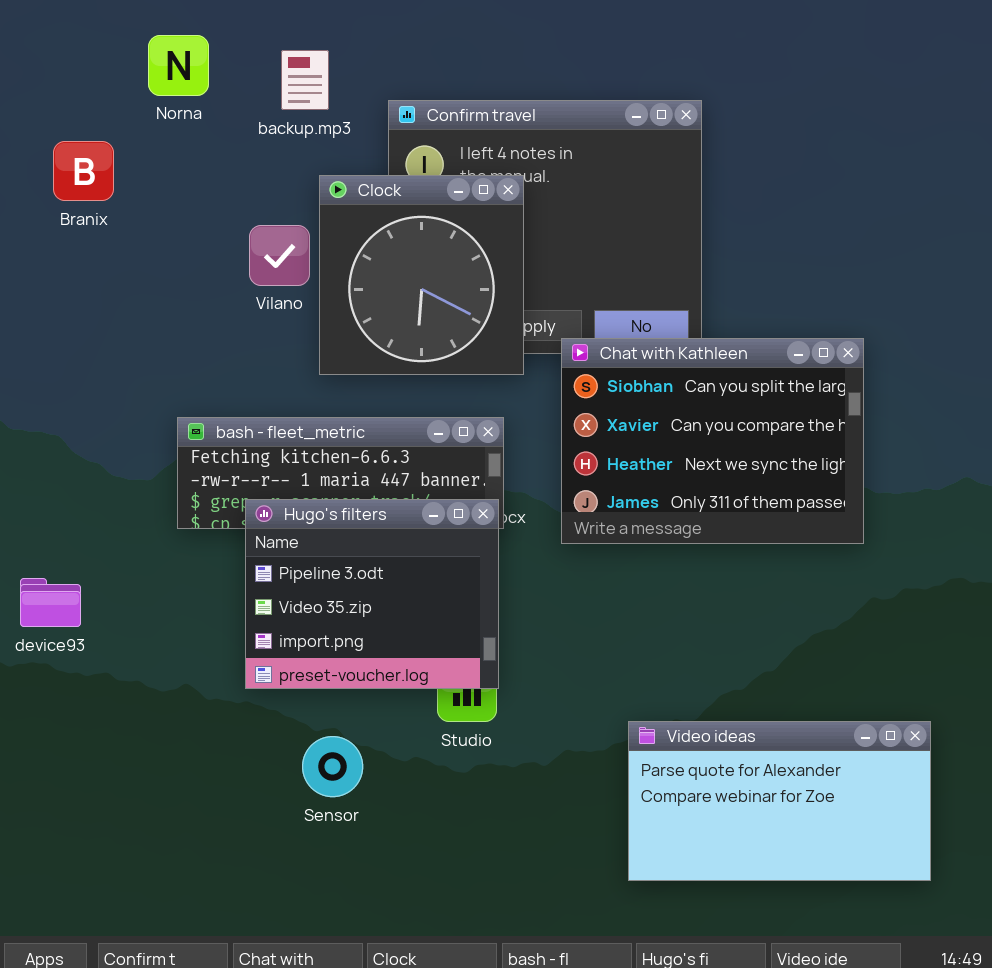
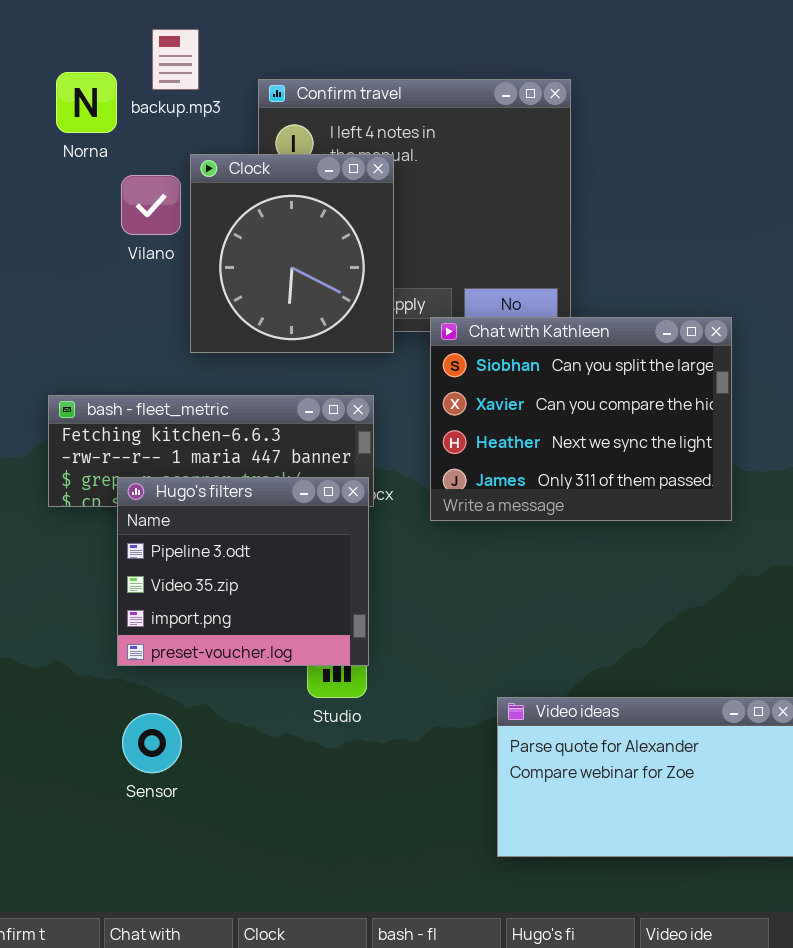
Norna: [148,35,209,96] -> [56,72,117,133], moved
Vilano: [249,225,310,286] -> [121,175,181,235], moved
Sensor: [302,736,363,797] -> [122,713,182,773], moved

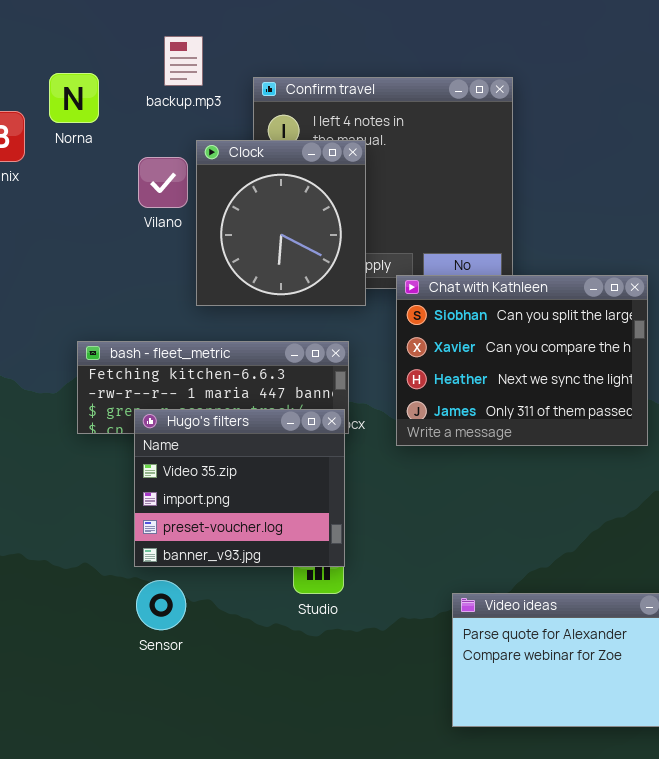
Norna: [56,72,117,133] -> [49,73,99,123], moved
Hugo's filters: [117,477,369,666] -> [134,409,345,567], scrolled down 1 row
Sensor: [122,713,182,773] -> [136,580,186,630], moved

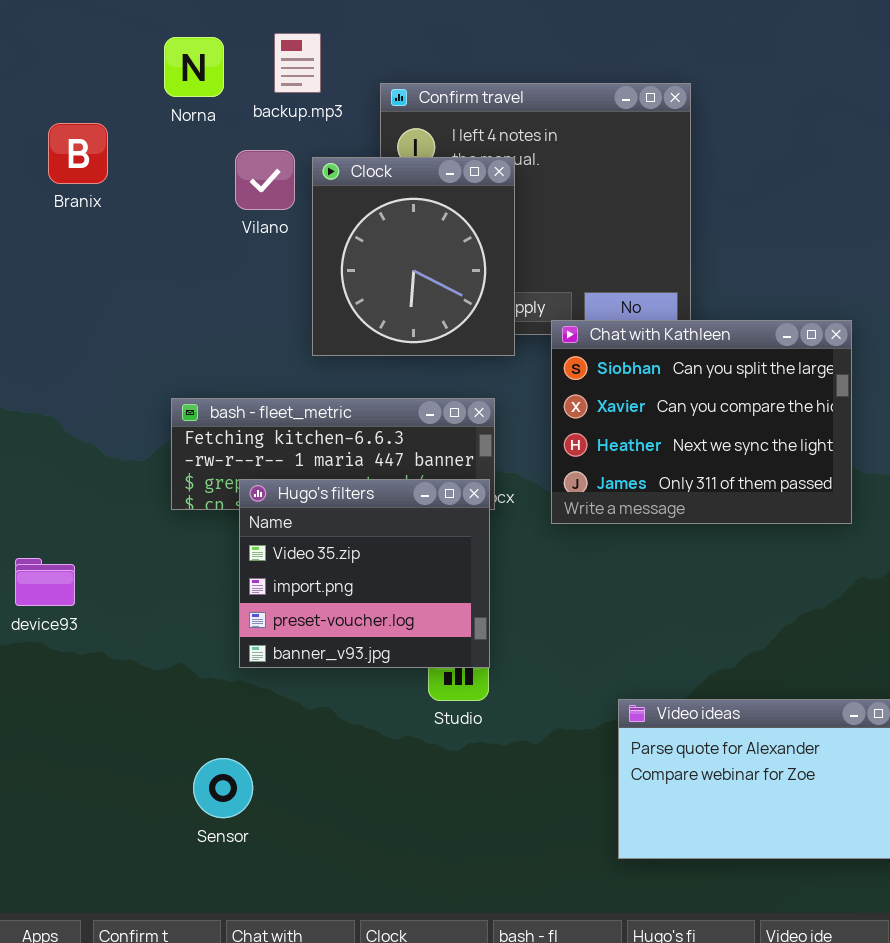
Norna: [49,73,99,123] -> [164,37,224,97], moved
Vilano: [138,157,188,208] -> [235,150,295,210], moved
Sensor: [136,580,186,630] -> [193,758,253,818], moved

